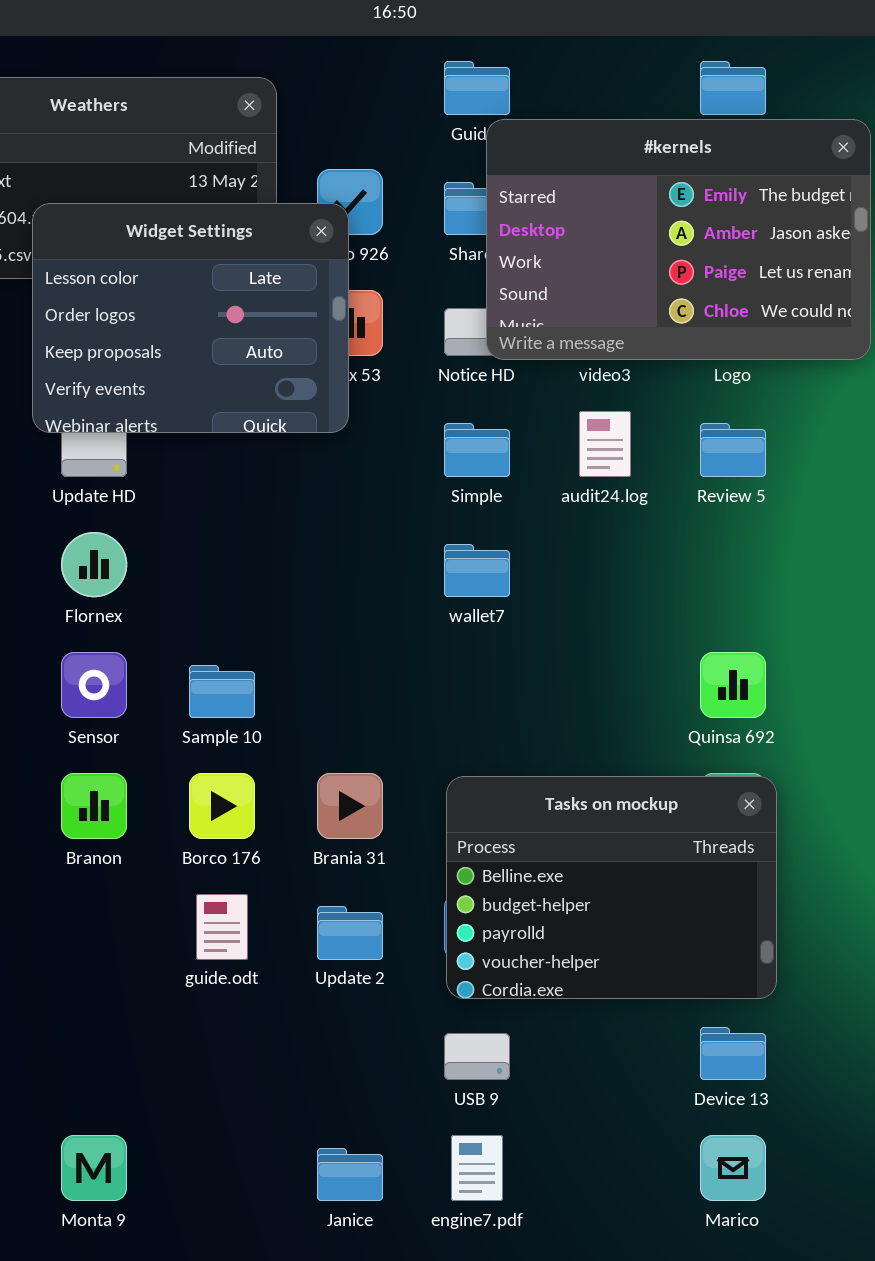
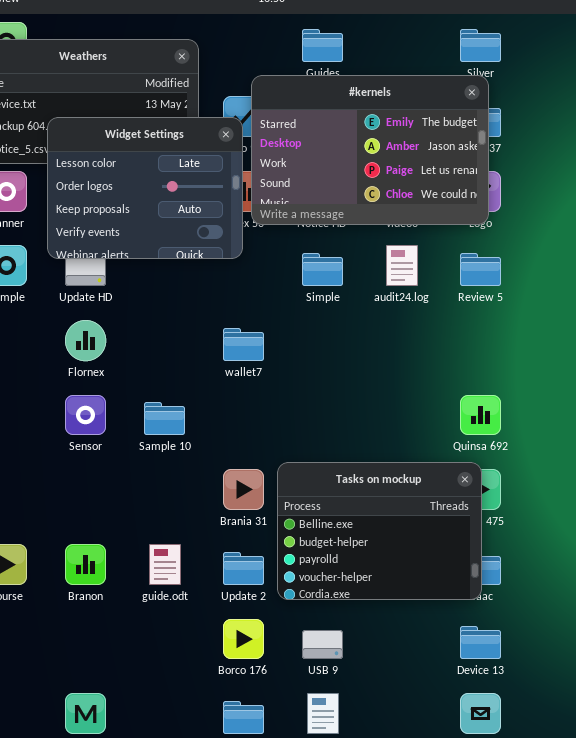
#kernels: [486,119,871,360] -> [251,75,489,225], moved
wallet7: [444,544,510,597] -> [223,328,264,361], moved
Branon: [61,773,127,839] -> [65,544,106,585], moved
Borco 176: [189,773,255,839] -> [223,619,264,659], moved
Tasks on mockup: [446,776,777,999] -> [277,462,482,600], moved

